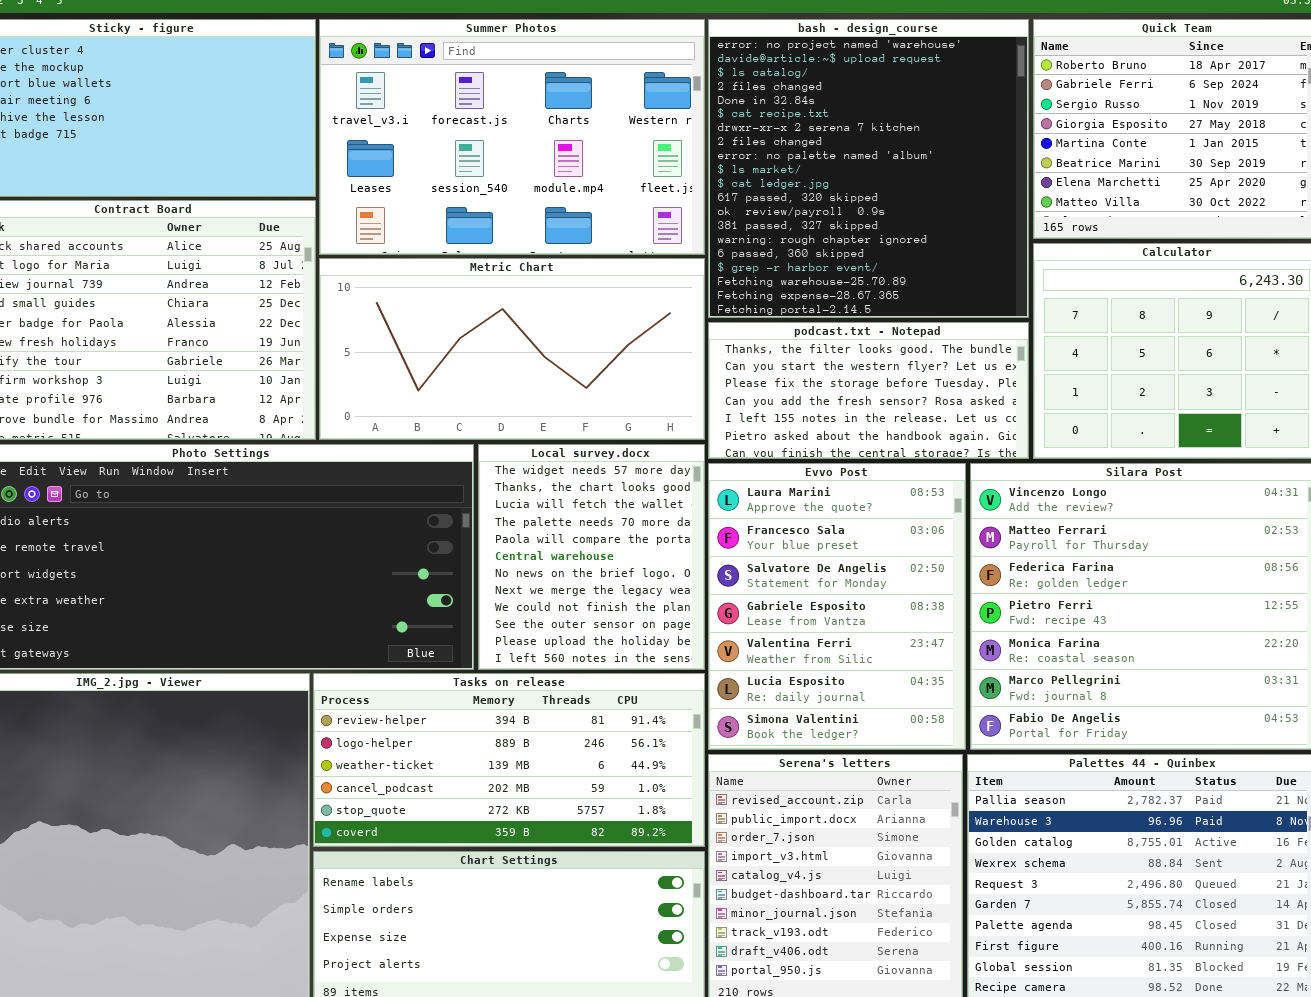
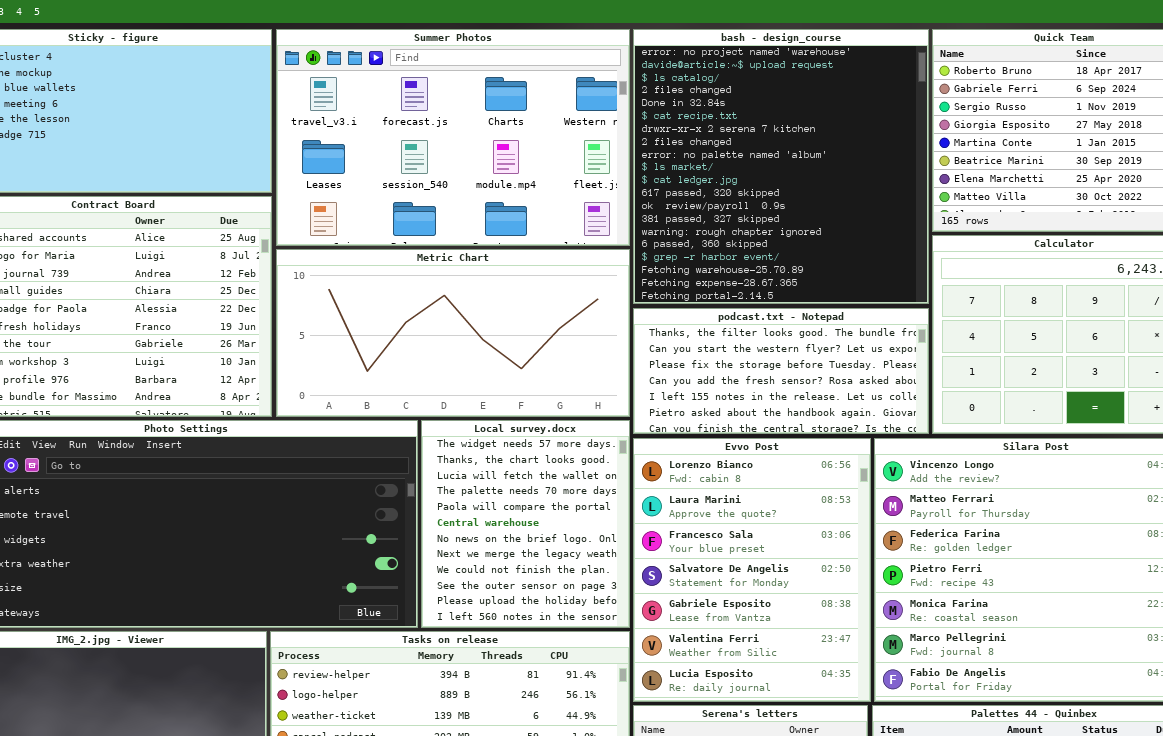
Evvo Post: [708,463,966,750] -> [633,438,871,702], scrolled up 1 row

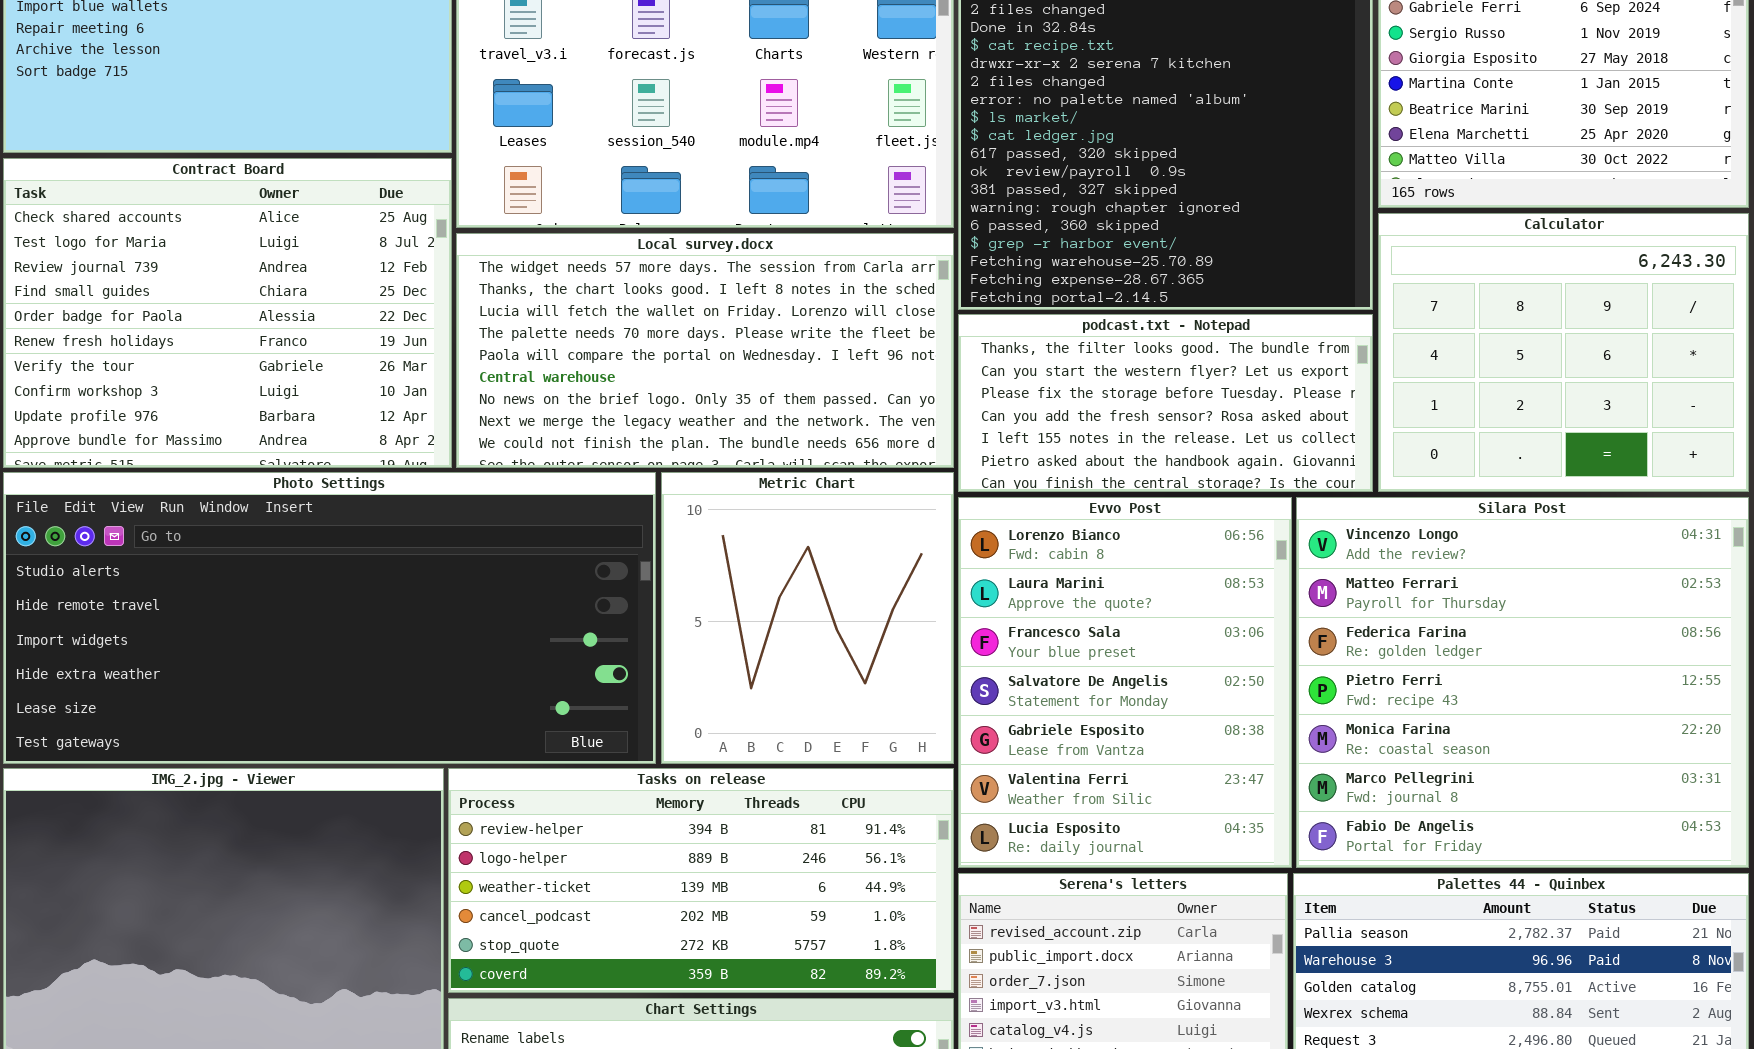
Metric Chart: [276,249,630,417] -> [661,472,954,764], moved, resized
Local survey.docx: [421,420,630,628] -> [456,233,954,468], moved, resized

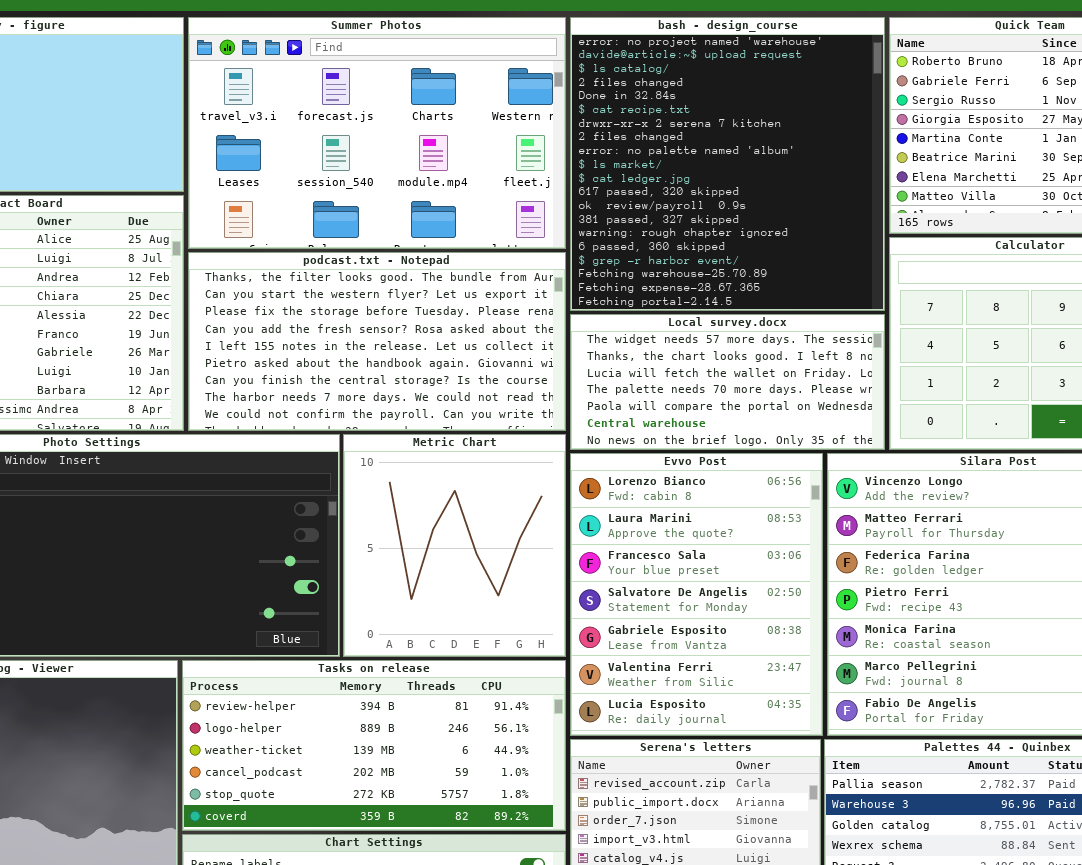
Local survey.docx: [456,233,954,468] -> [570,314,885,450], moved, resized
podcast.txt - Notepad: [958,314,1373,492] -> [188,252,566,431], moved, resized

